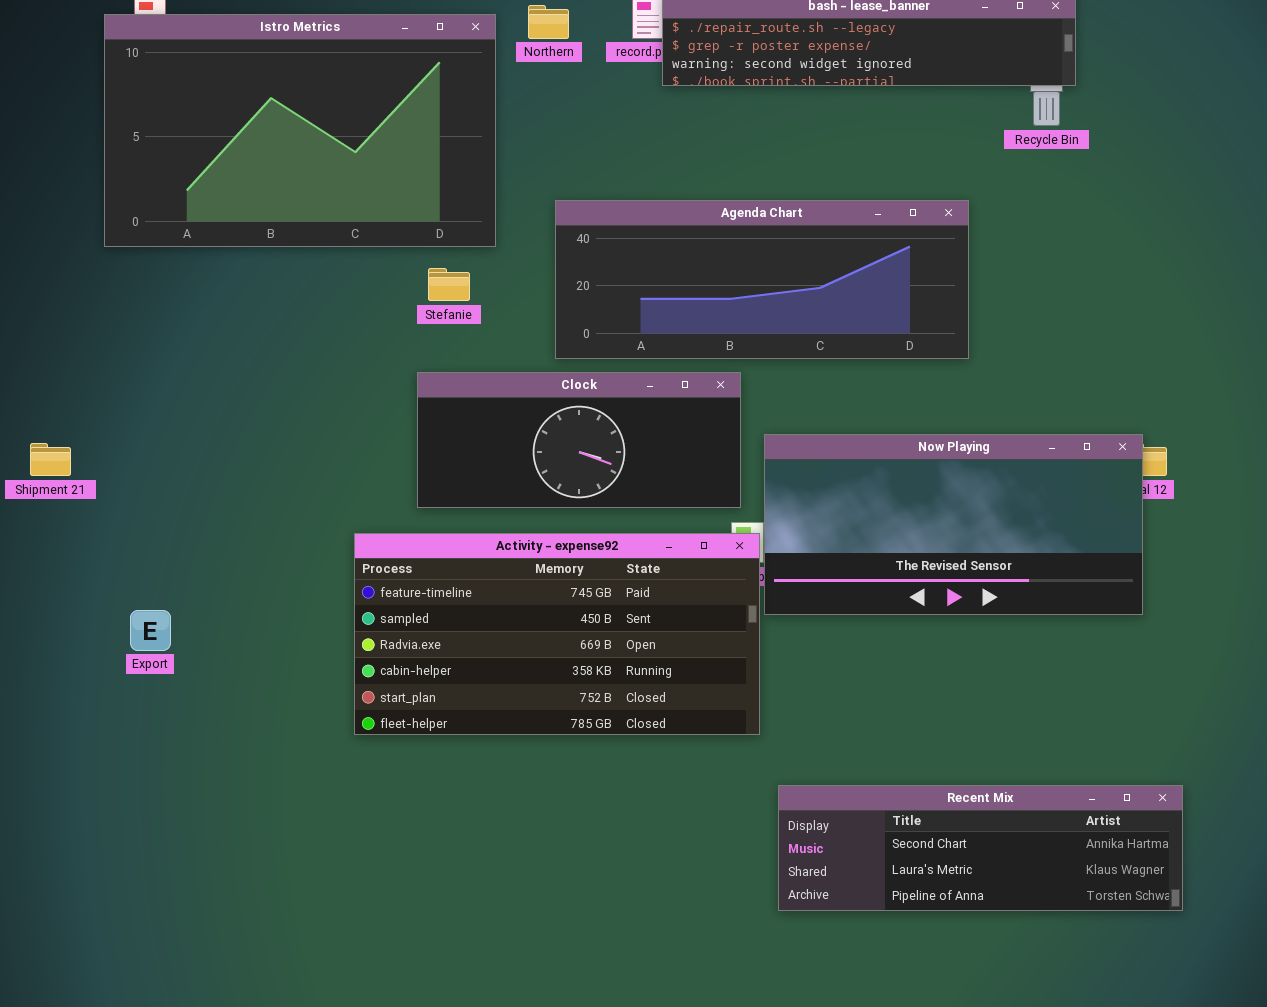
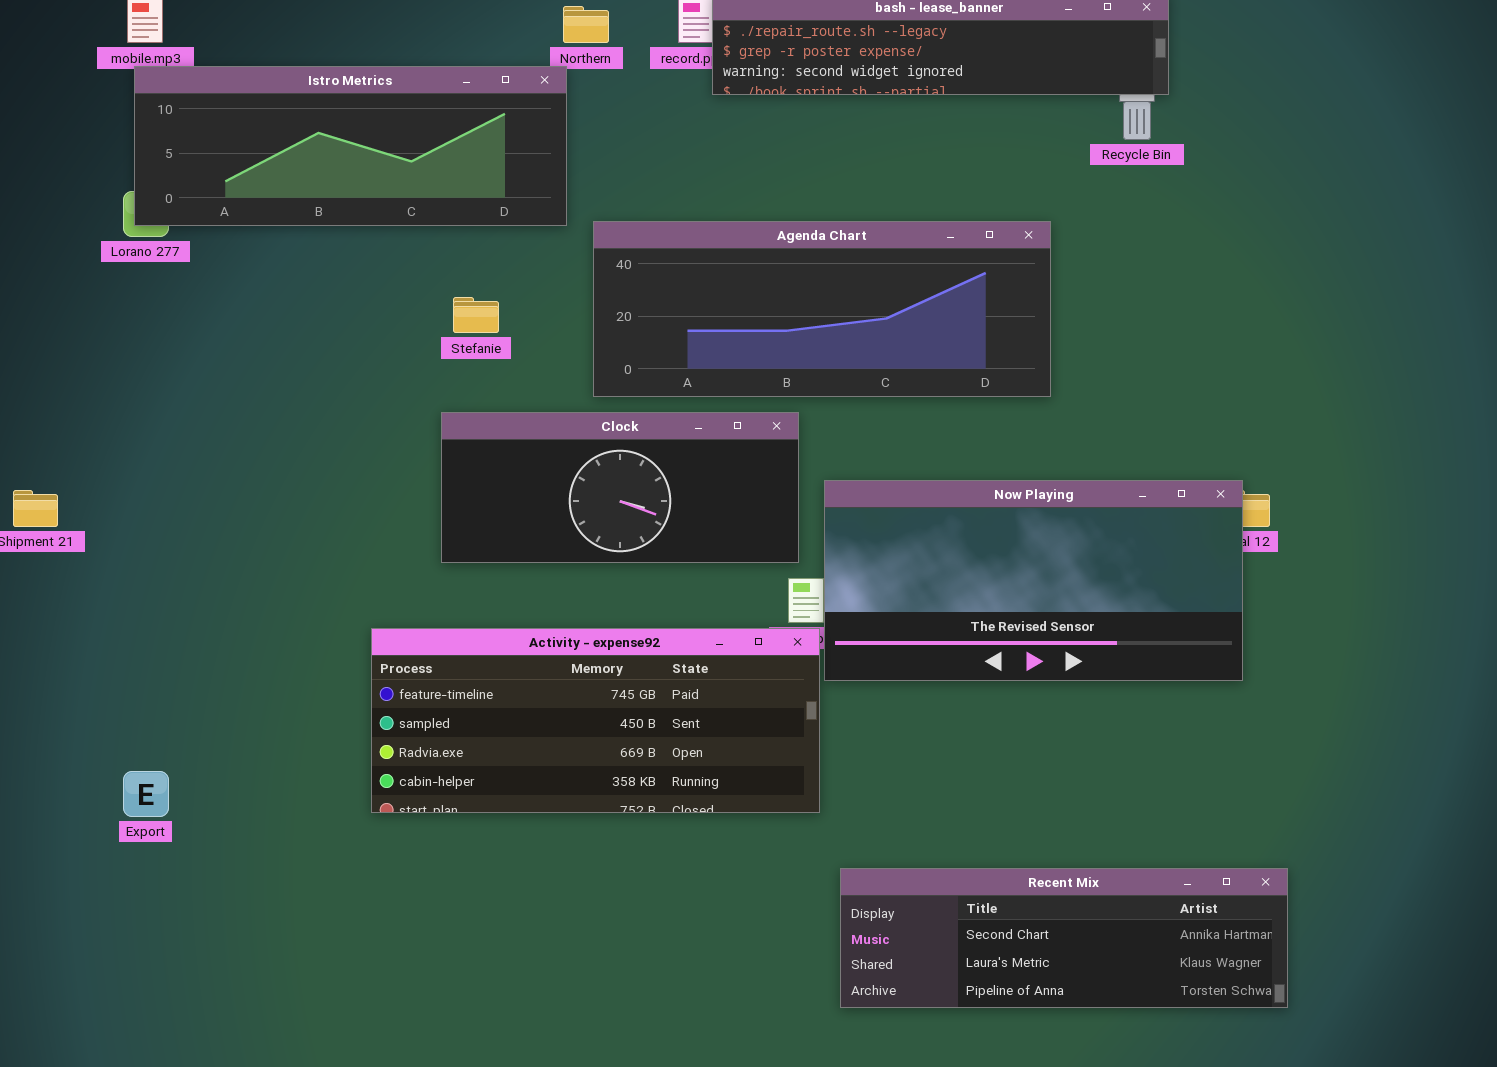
Istro Metrics: [104,14,496,247] -> [134,66,567,226], moved, resized
Activity - expense92: [354,533,760,735] -> [371,628,820,813], resized
Export: [130,610,171,651] -> [123,771,169,817], moved

